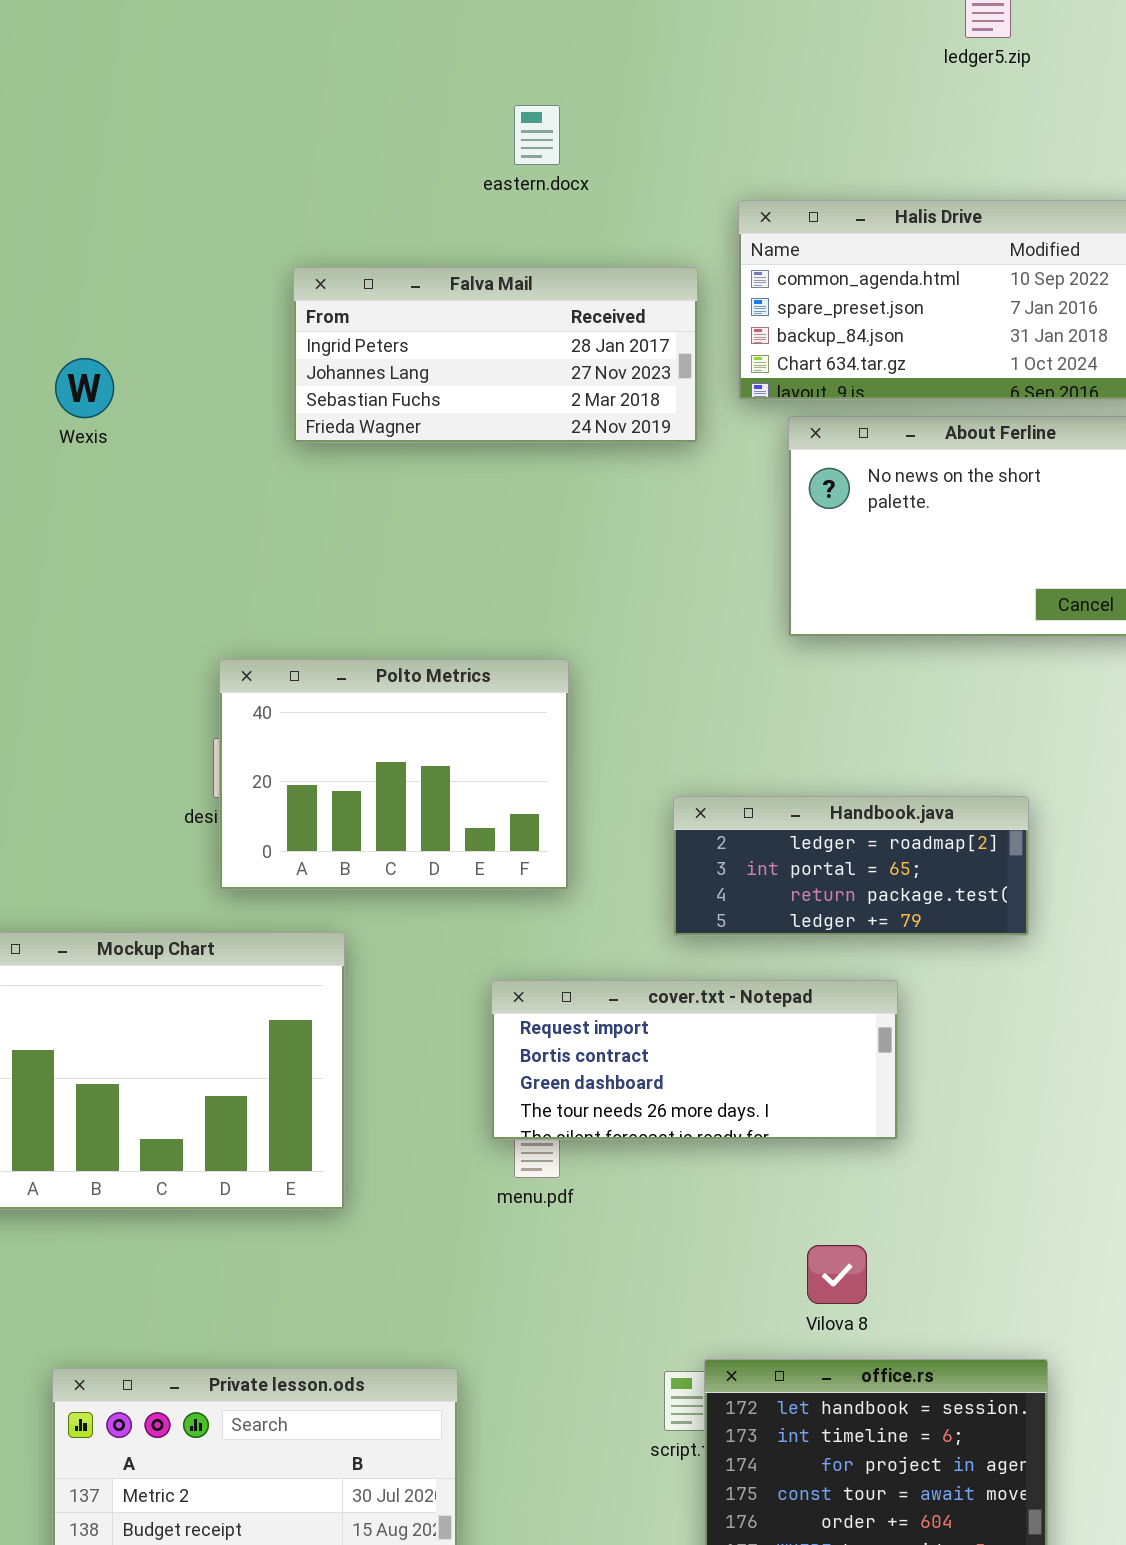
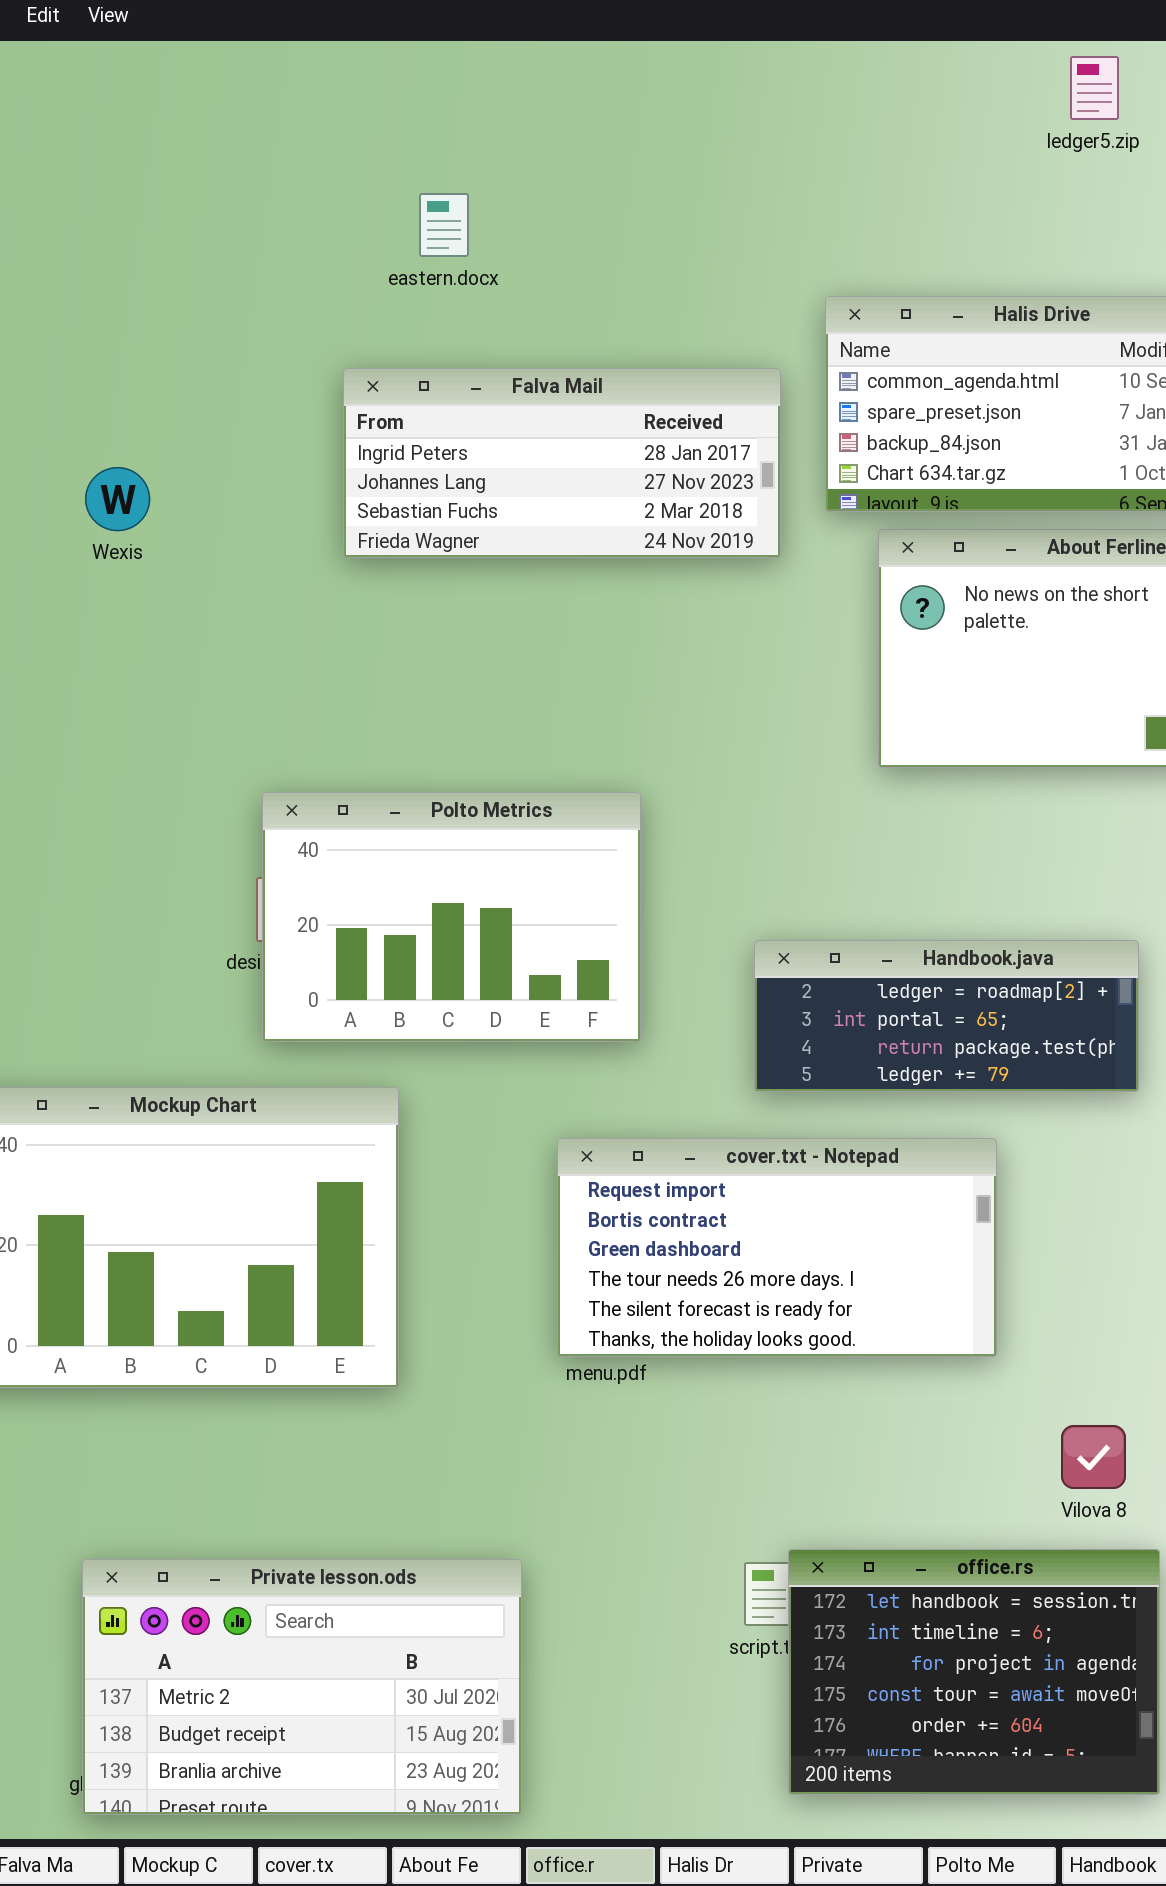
eastern.docx: [514,105,560,165] -> [419,193,469,257], moved
cover.txt - Notepad: [491,980,898,1140] -> [557,1138,997,1357], resized
Vilova 8: [807,1245,867,1304] -> [1061,1425,1126,1489], moved

